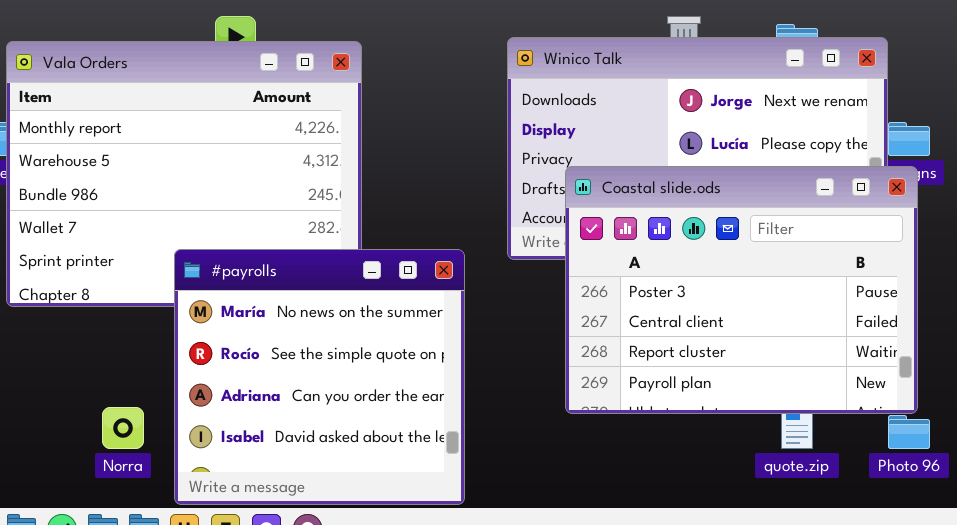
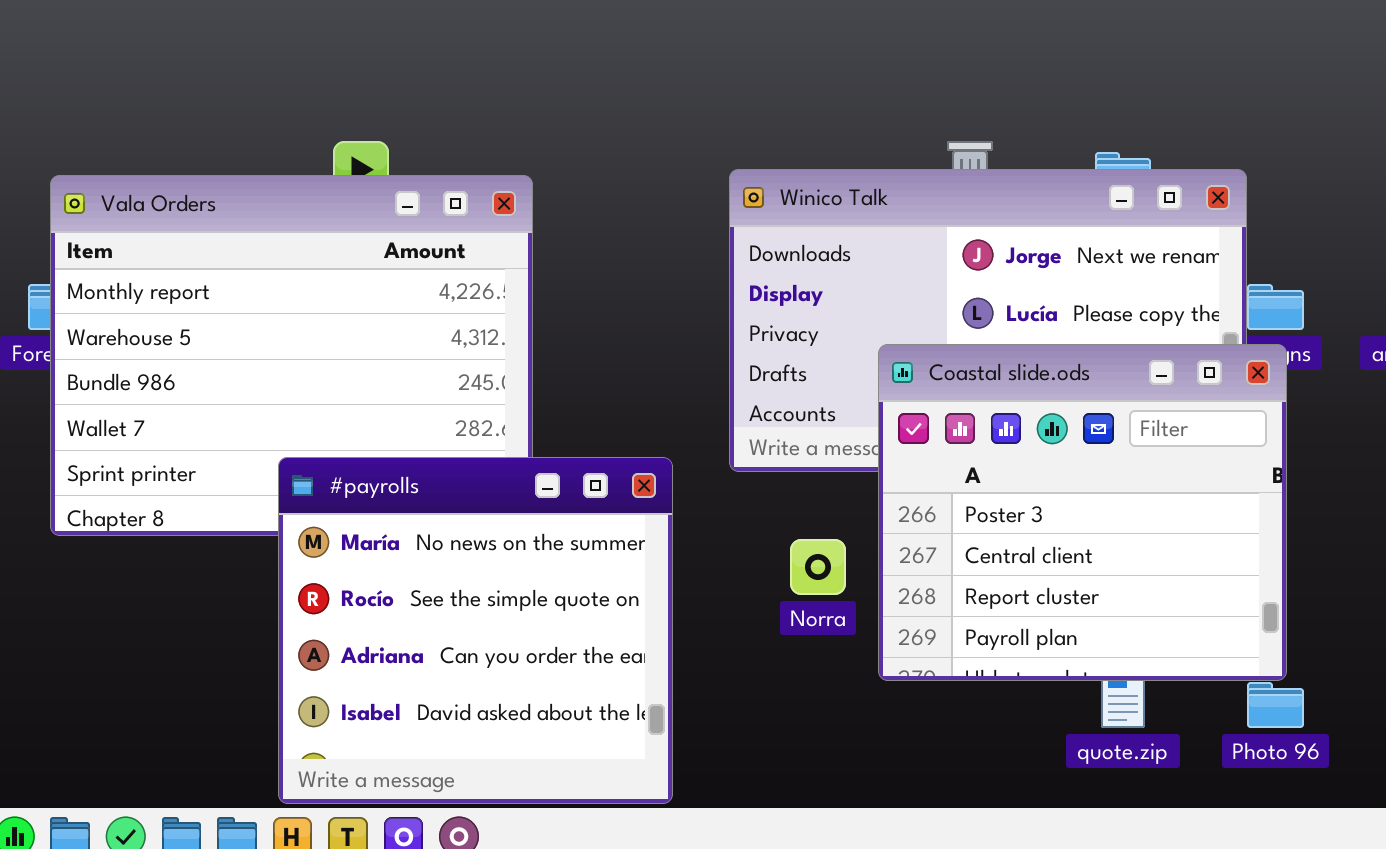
Coastal slide.ods: [565,166,918,414] -> [878,344,1287,681], resized
Norra: [102,407,144,449] -> [790,539,846,595], moved

